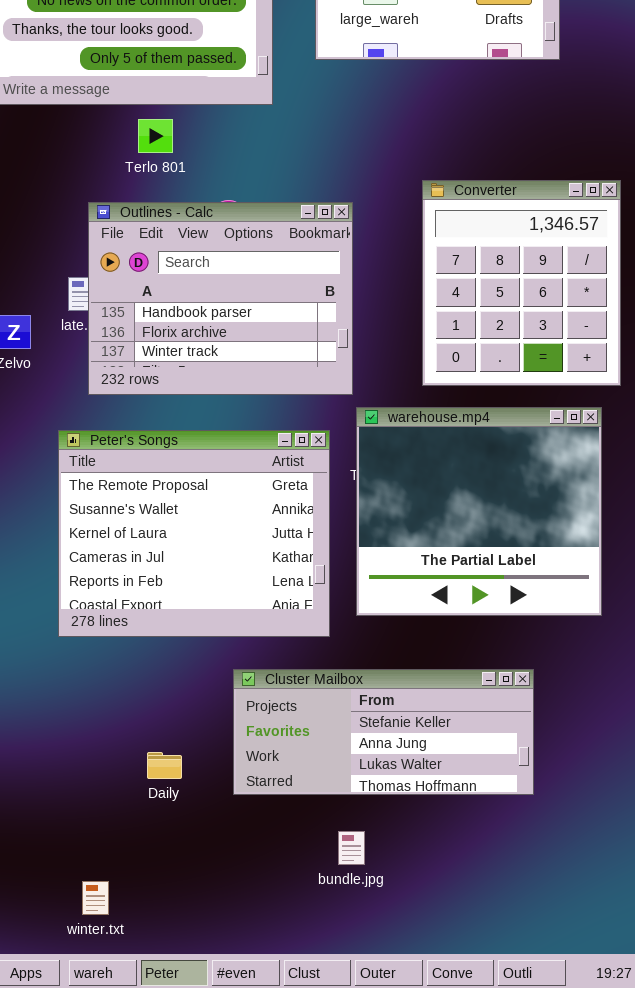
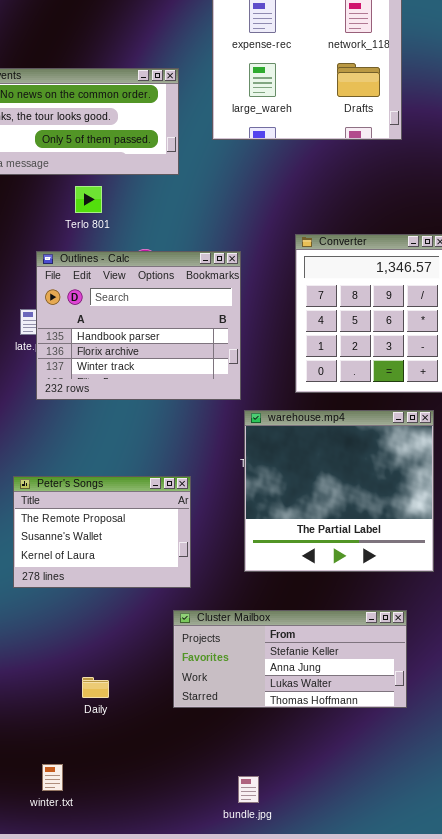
Peter's Songs: [58,430,330,637] -> [13,476,191,588], resized
Cluster Mailbox: [233,669,534,795] -> [173,610,407,708], moved
bundle.jpg: [338,831,365,865] -> [238,776,259,803], moved
winter.txt: [82,881,109,915] -> [42,764,63,791], moved

